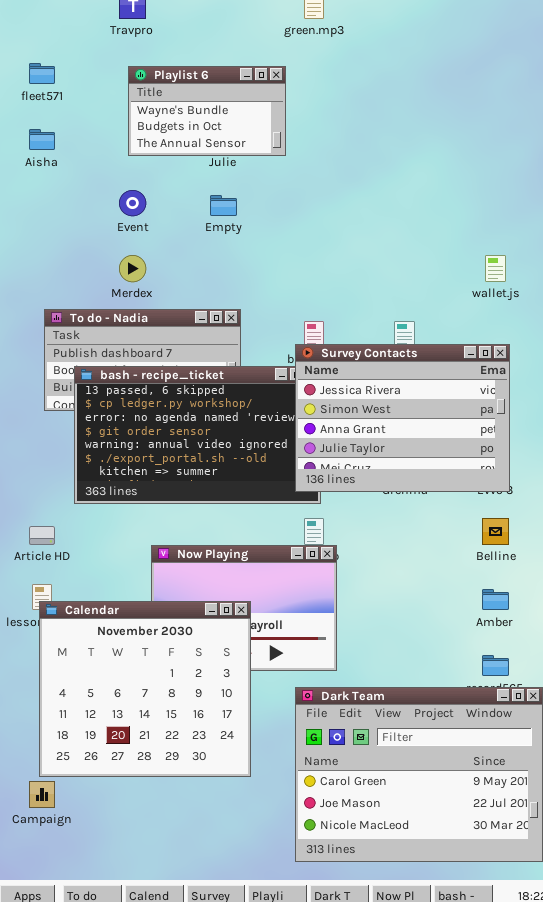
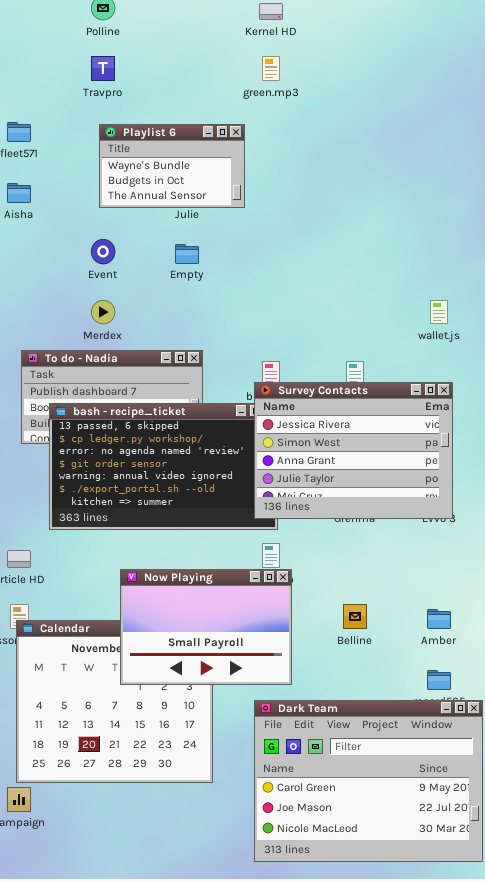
Belline: [482,518,509,545] -> [343,604,367,629], moved
Now Playing: [151,545,337,671] -> [120,569,292,685], raised

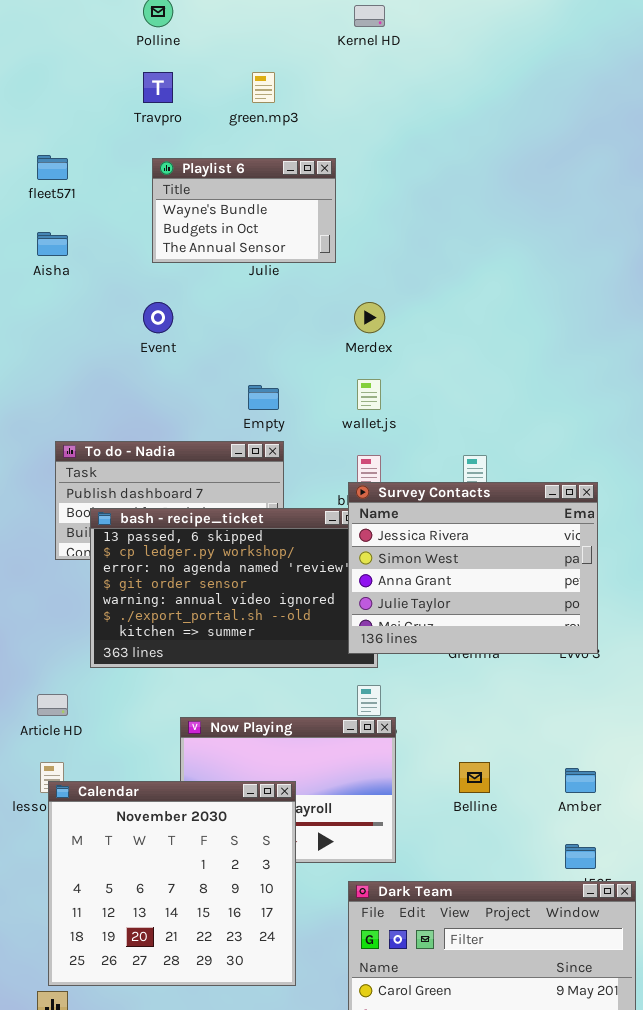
green.mp3: [262,56,280,81] -> [252,72,275,103], moved
Empty: [175,244,199,264] -> [248,385,279,410], moved
Merdex: [91,300,115,324] -> [354,302,385,333], moved
wallet.js: [430,300,448,324] -> [357,379,381,410], moved
Calendar: [16,620,213,783] -> [48,781,296,986], raised

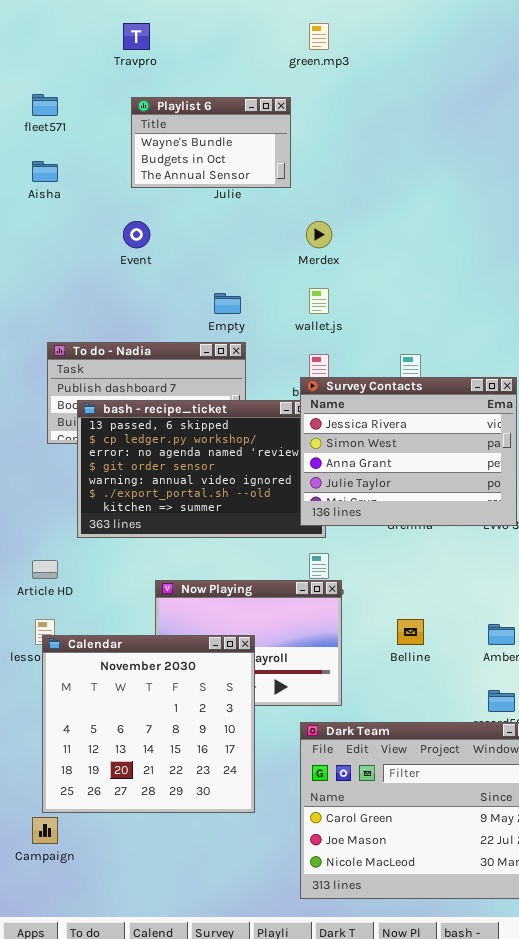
green.mp3: [252,72,275,103] -> [309,23,329,50], moved

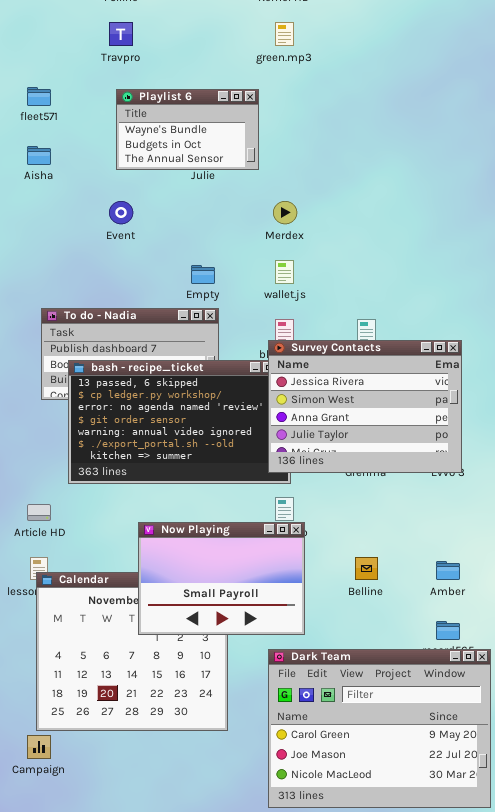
Now Playing: [155,580,342,706] -> [138,522,305,635], raised

